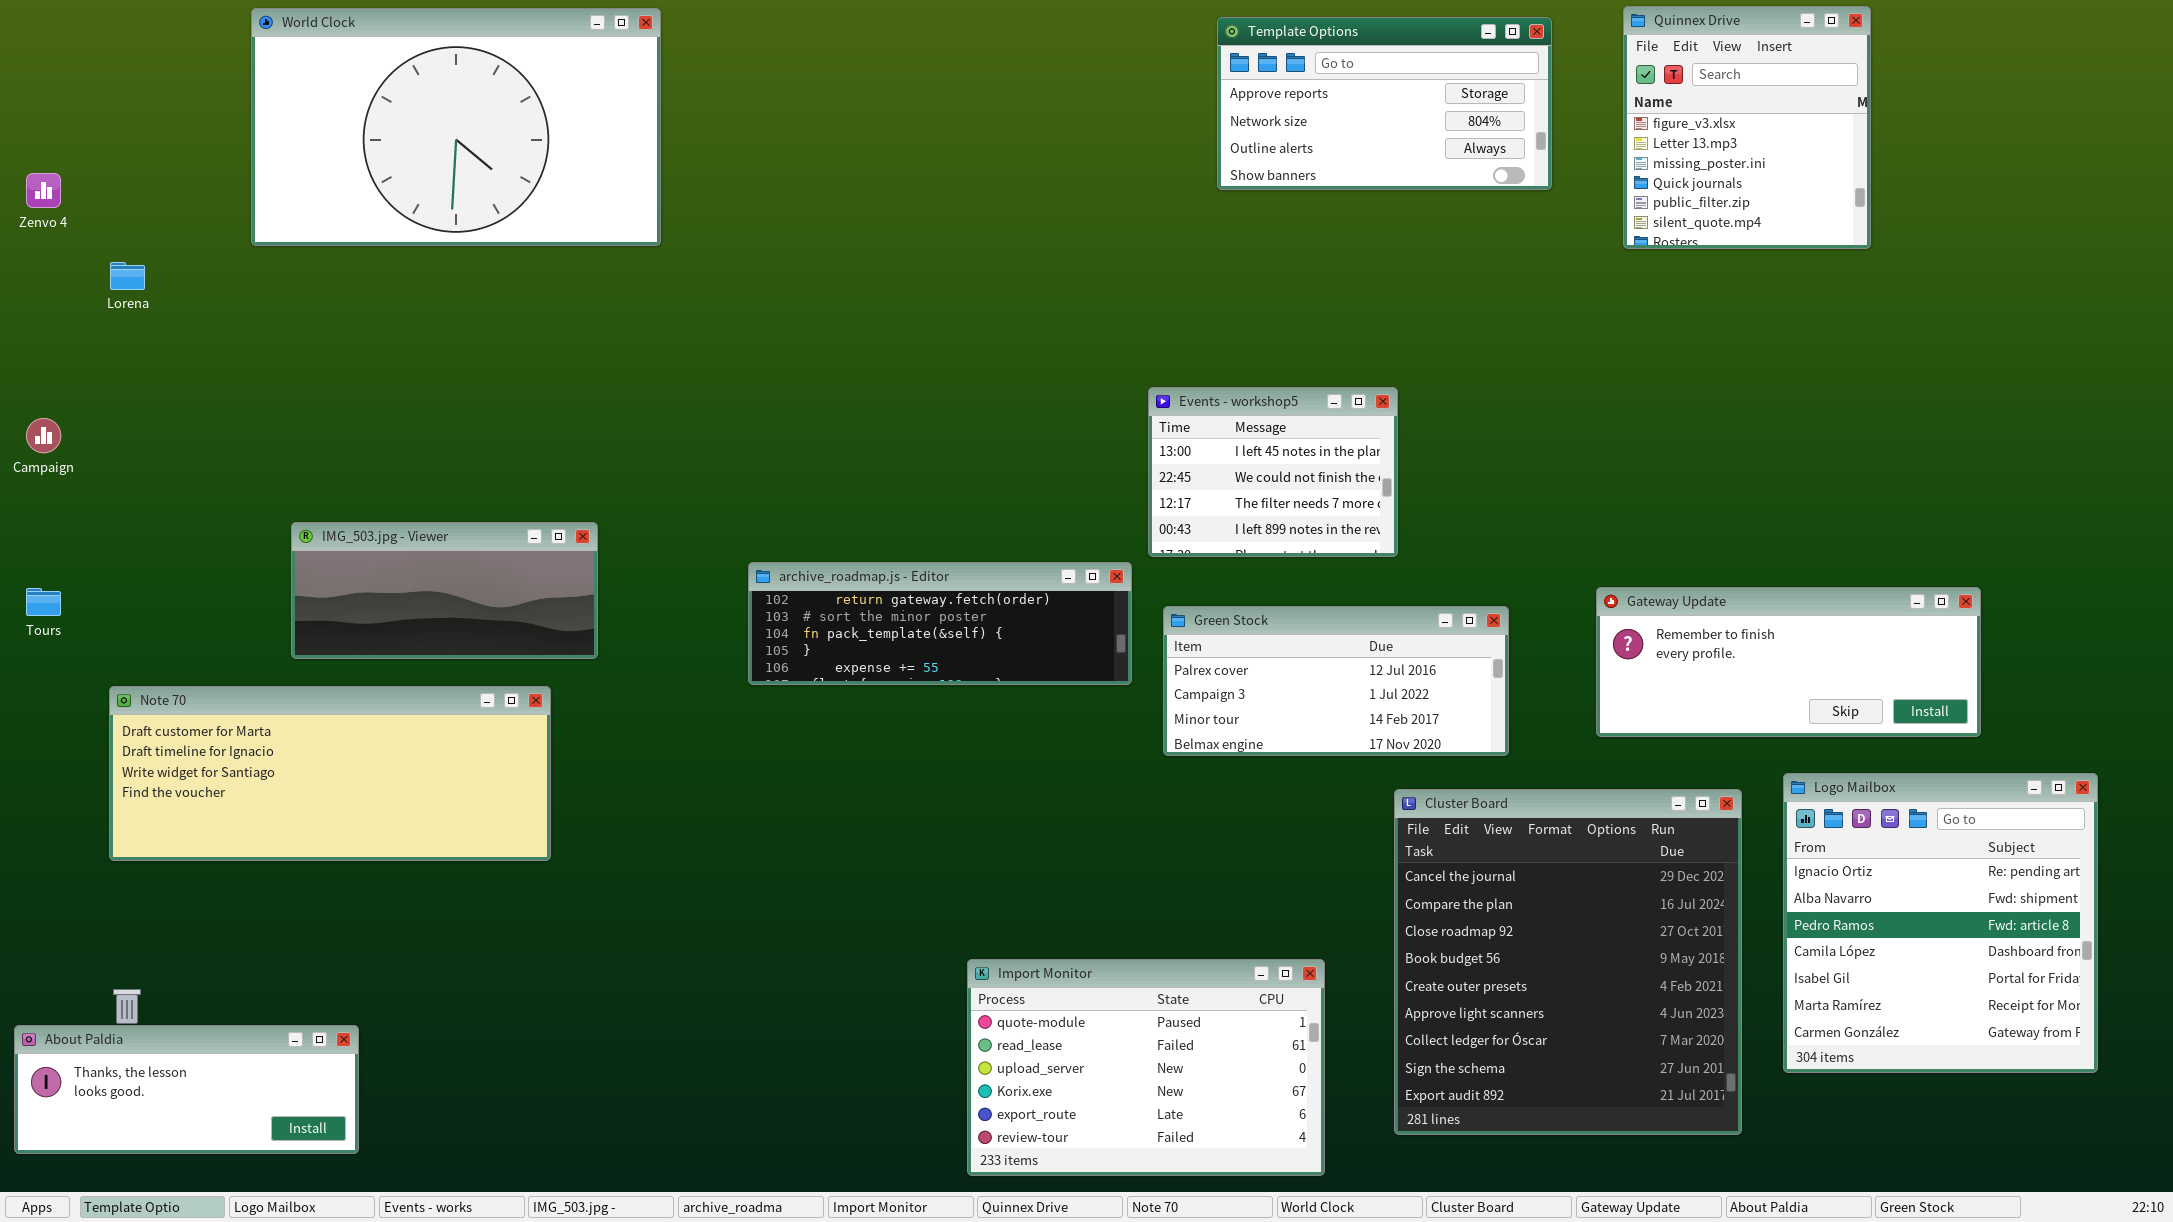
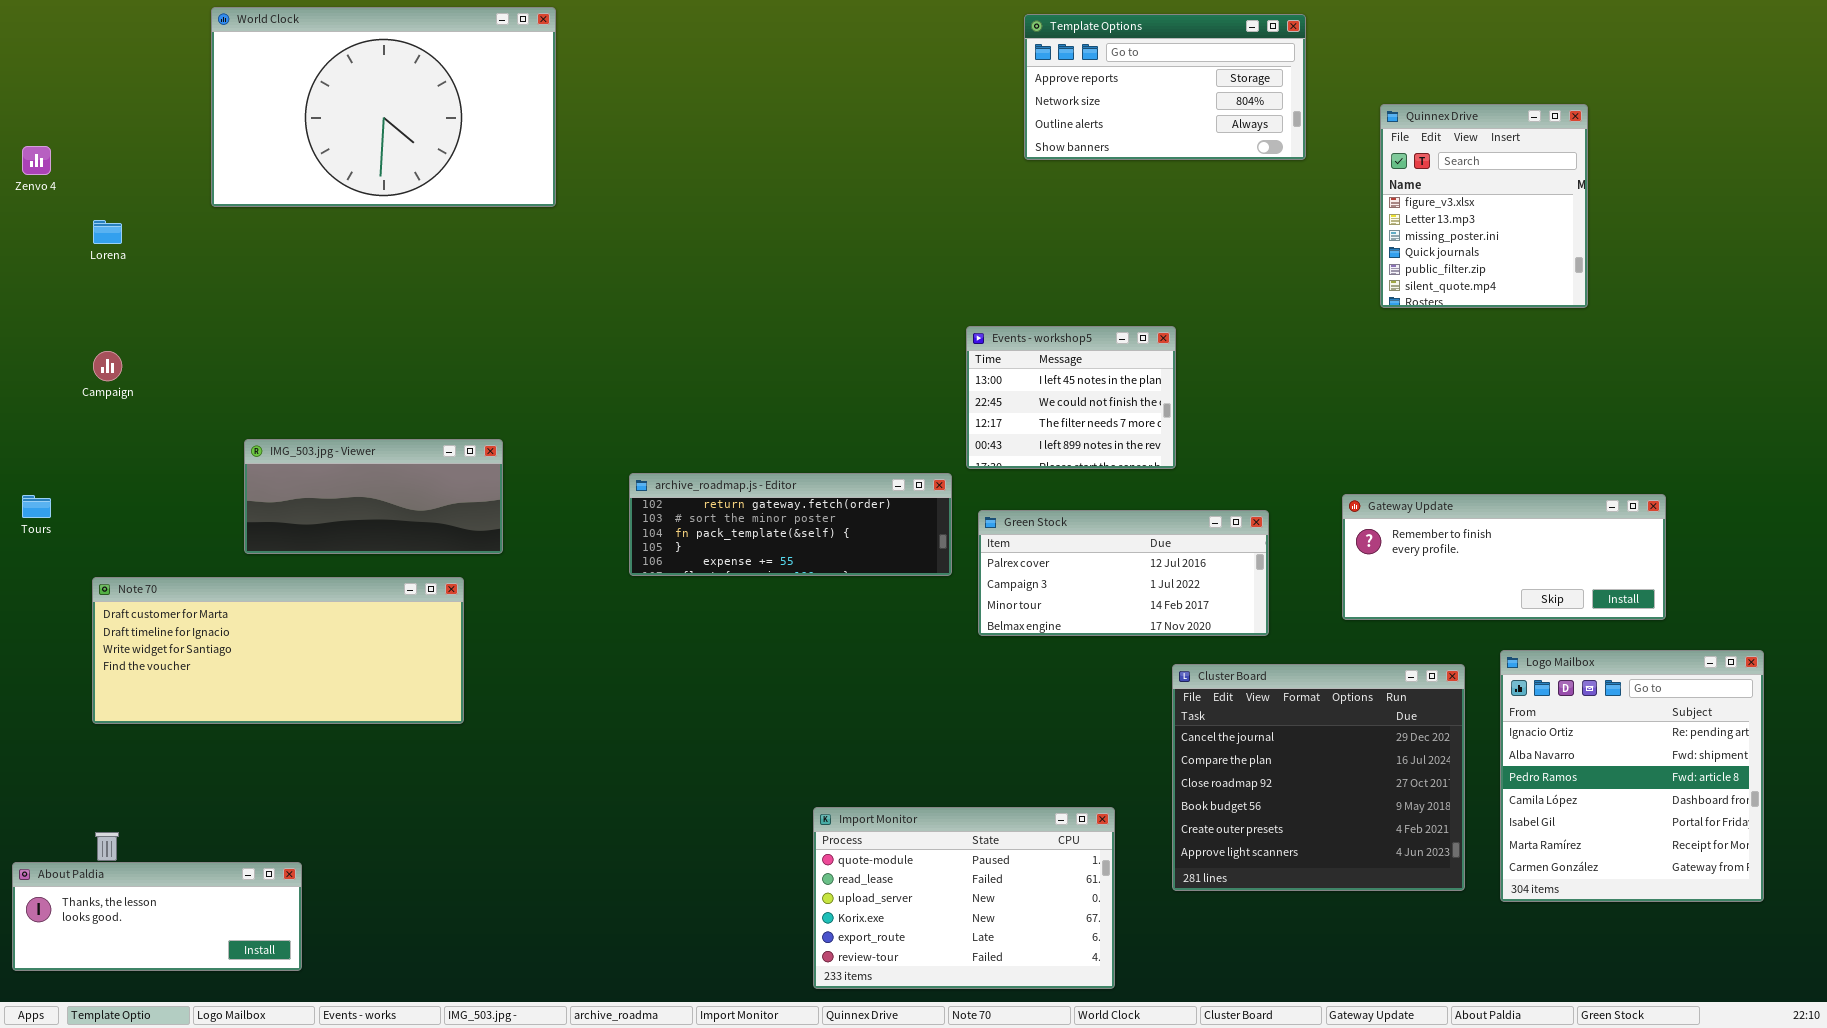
Quinnex Drive: [1623,6,1871,249] -> [1380,104,1588,308], moved
Campaign: [26,418,61,453] -> [93,351,122,381], moved
Cluster Board: [1394,789,1742,1135] -> [1172,664,1465,891], resized

